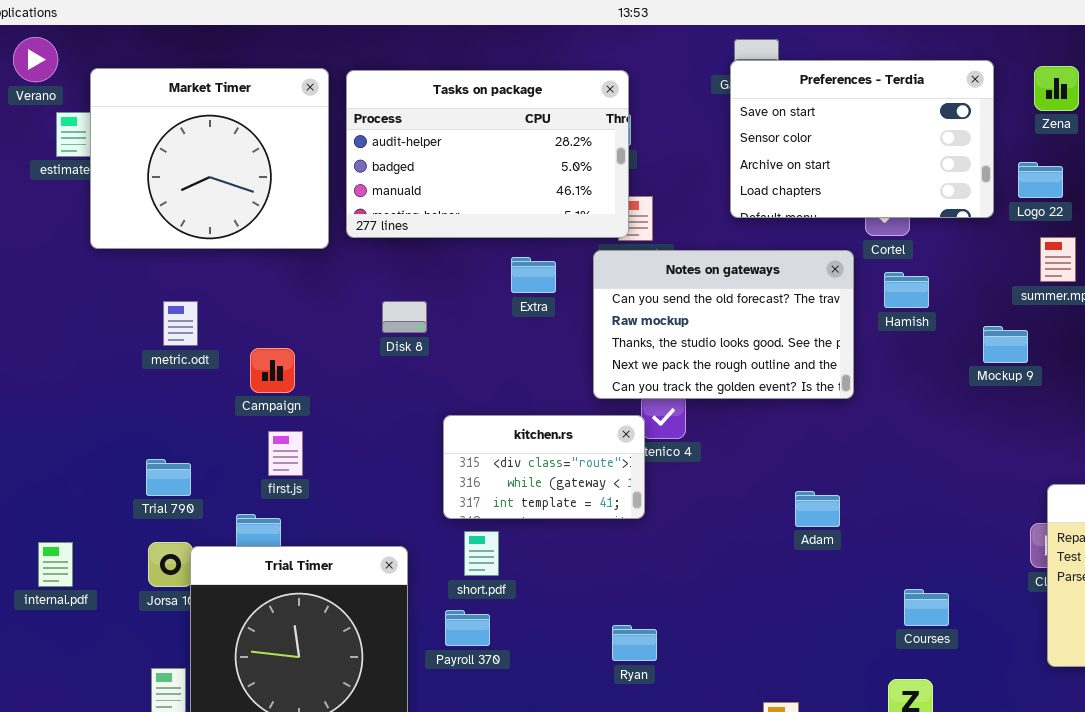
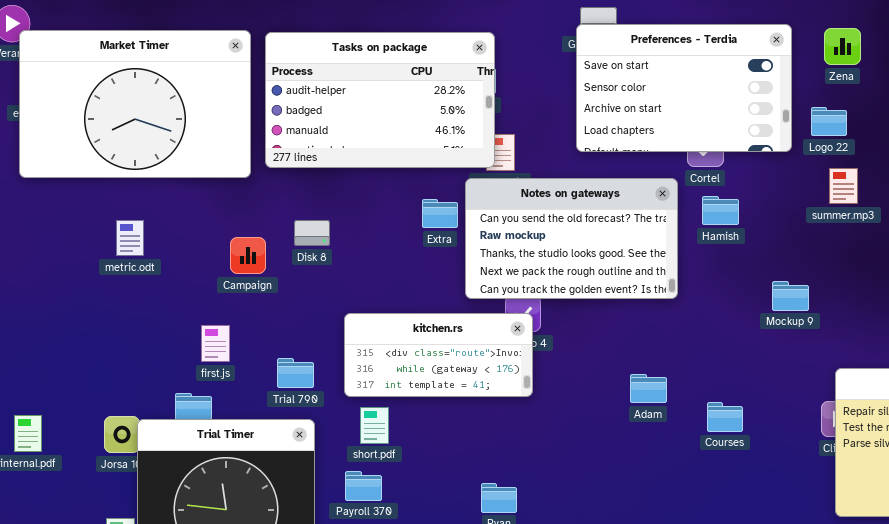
Market Timer: [90,68,329,249] -> [19,30,251,178], resized
Extra: [511,257,556,293] -> [422,199,458,228], moved
Mockup 9: [983,326,1028,363] -> [772,281,809,311], moved
Campaign: [250,348,295,393] -> [230,237,266,274], moved
kitchen.rs: [443,415,645,519] -> [344,313,533,397], resized
Trial 790: [146,459,191,496] -> [277,358,314,388], moved
Courses: [904,589,949,626] -> [707,402,743,432], moved

